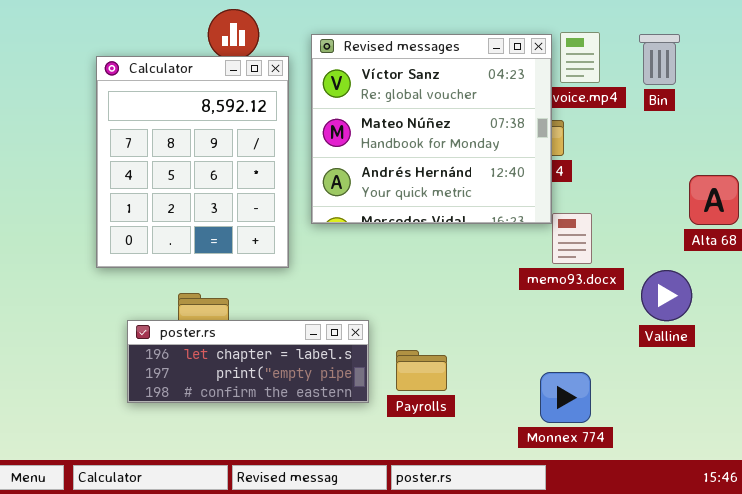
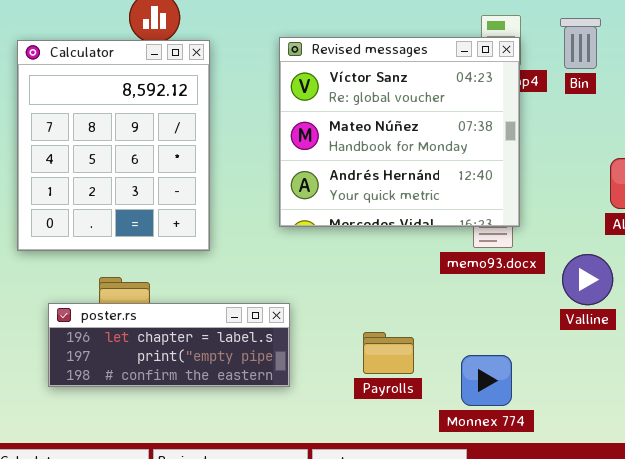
Revised messages: [311,34,552,224] -> [279,37,520,227], moved
Payrolls: [396,350,447,391] -> [363,332,414,374], moved

